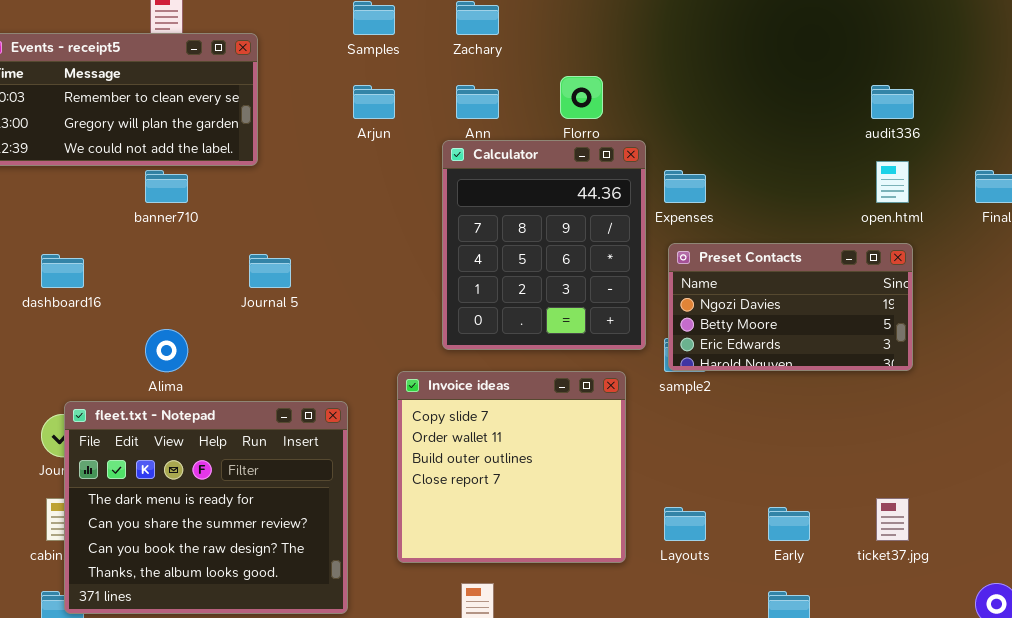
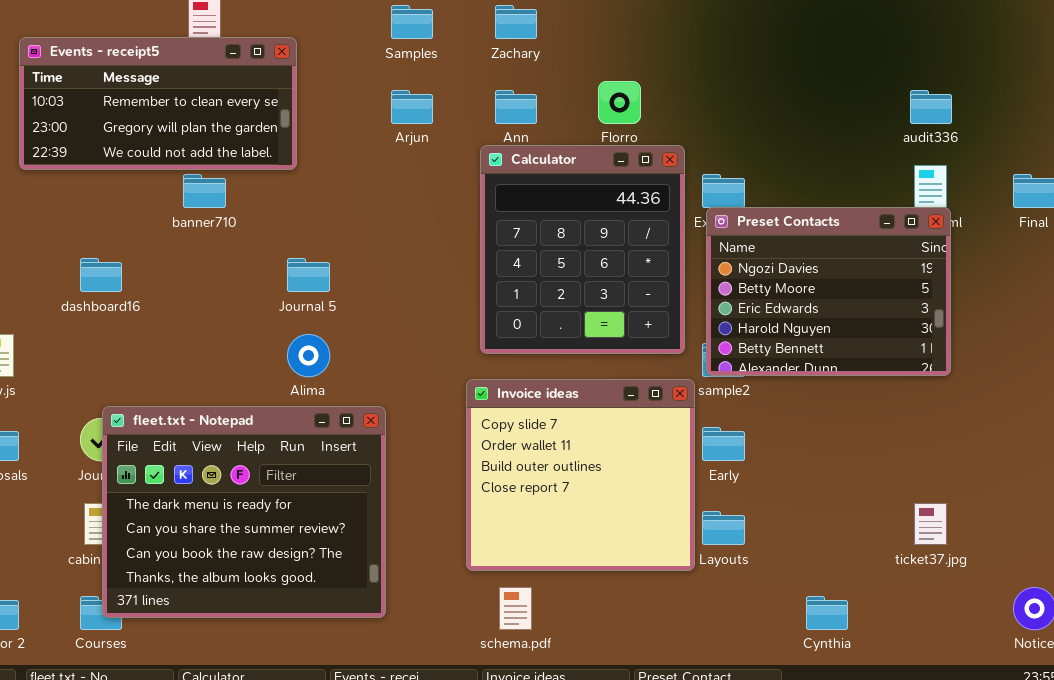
Preset Contacts: [668,243,913,371] -> [706,207,951,376], resized
Alima: [145,329,188,372] -> [287,334,330,377], moved
Invoice ideas: [397,371,626,563] -> [466,379,695,571], moved
Early: [768,507,810,541] -> [702,427,745,461], moved

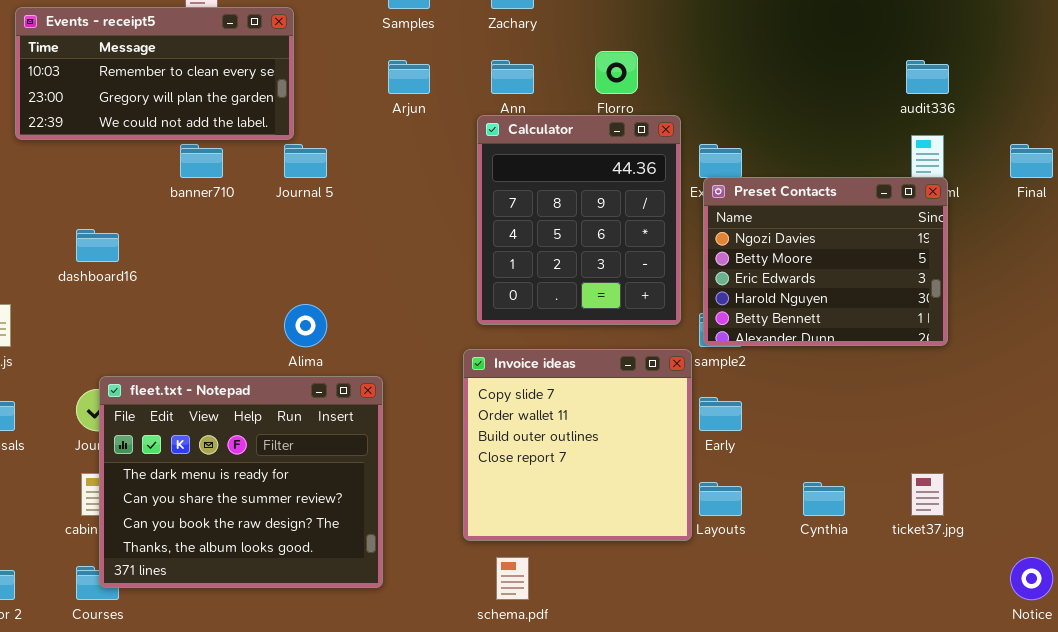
Journal 5: [287,258,330,292] -> [284,144,327,178], moved
Cynthia: [806,596,848,630] -> [803,482,845,516], moved

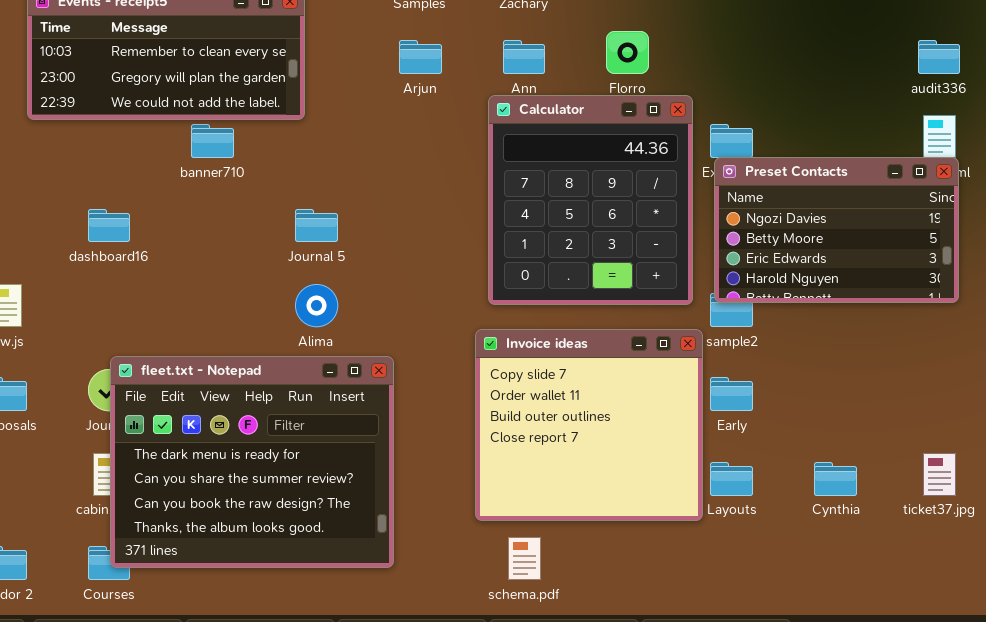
Journal 5: [284,144,327,178] -> [295,209,338,242], moved
Preset Contacts: [703,177,948,346] -> [714,157,959,303], resized

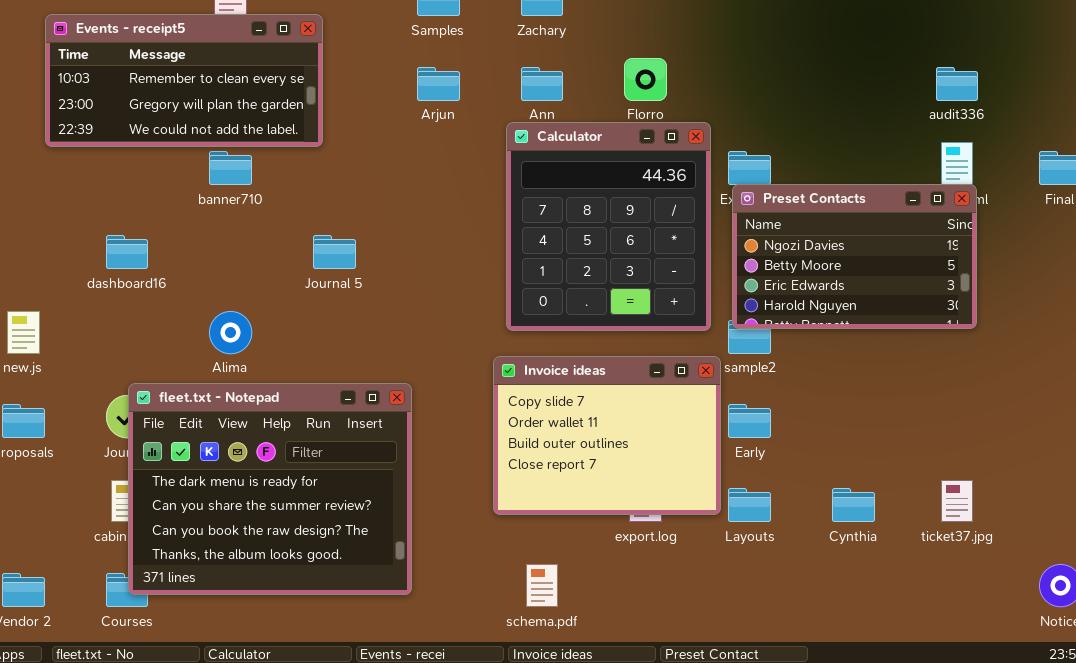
Alima: [295,284,338,327] -> [209,311,252,354], moved
Invoice ideas: [475,329,703,521] -> [493,356,721,515], resized

